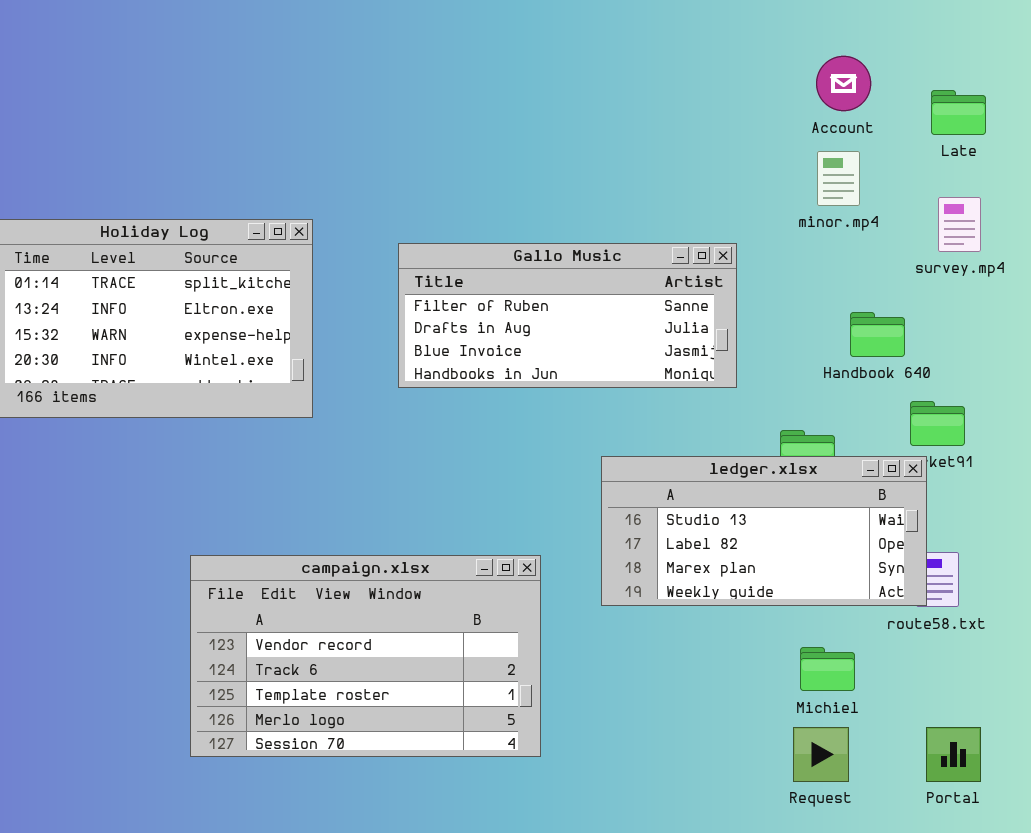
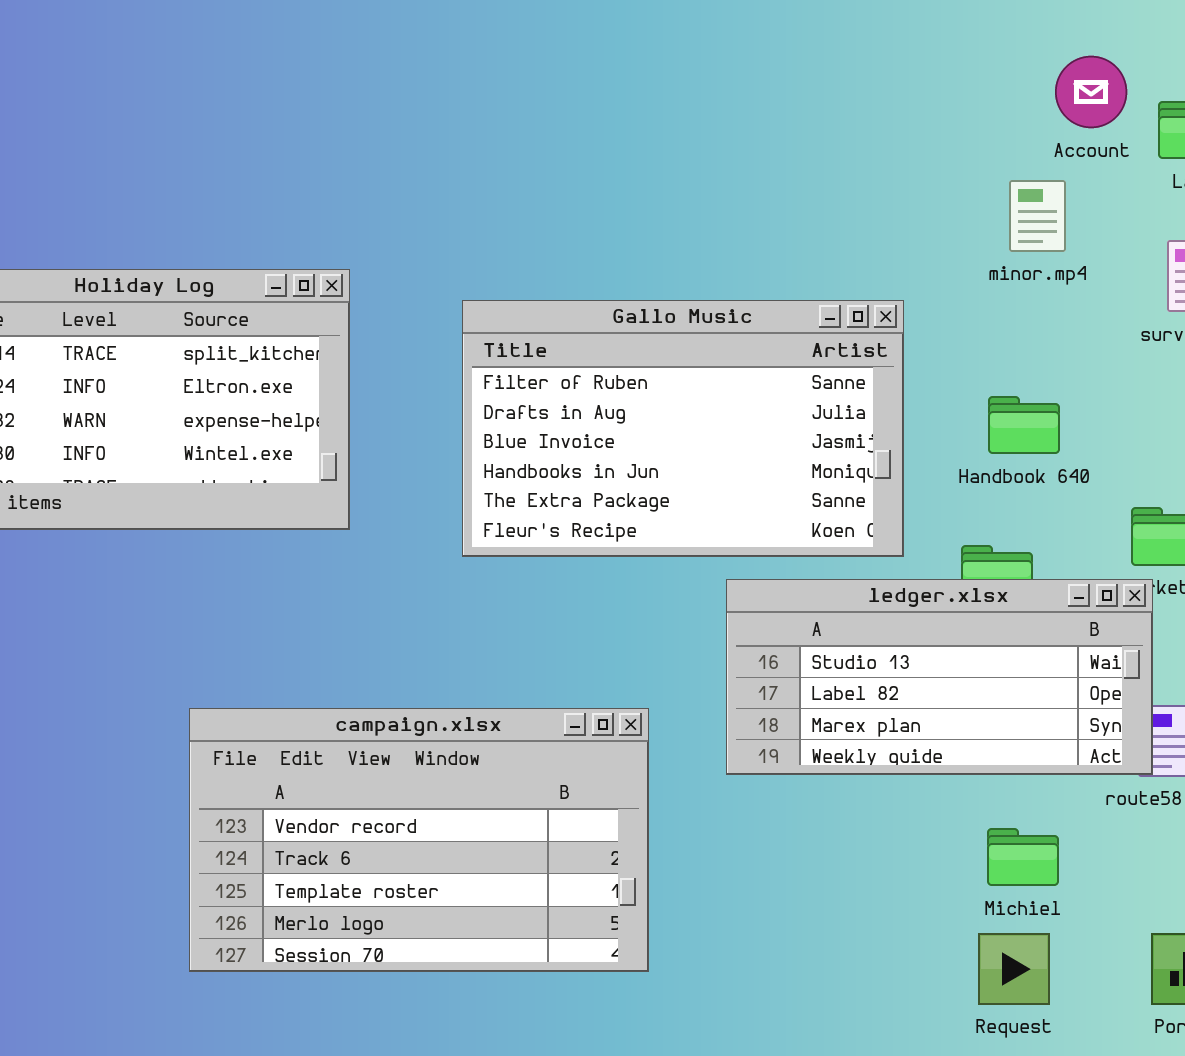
Account: [816,56,871,111] -> [1055,56,1127,128], moved
Gallo Music: [398,243,737,388] -> [462,300,904,557], resized
Handbook 640: [850,312,905,357] -> [988,396,1060,454], moved

